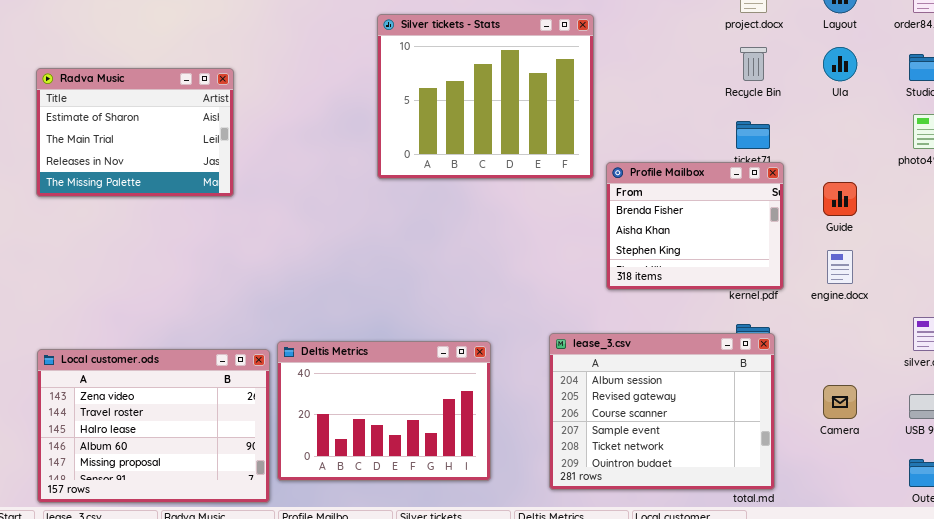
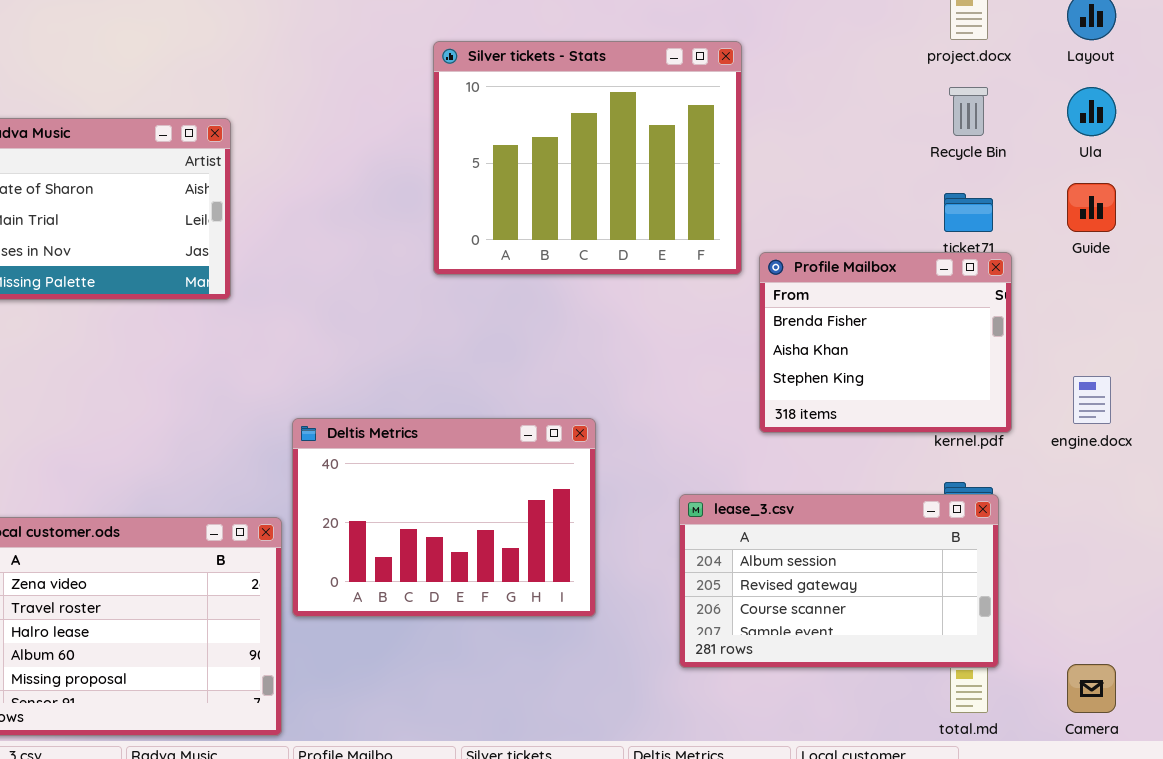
Guide: [823,182,857,216] -> [1067,183,1116,232], moved
lease_3.csv: [549,333,775,490] -> [679,494,999,668], resized
Deltis Metrics: [277,341,491,481] -> [292,418,596,617], moved
Camera: [823,385,857,419] -> [1067,664,1116,713], moved

